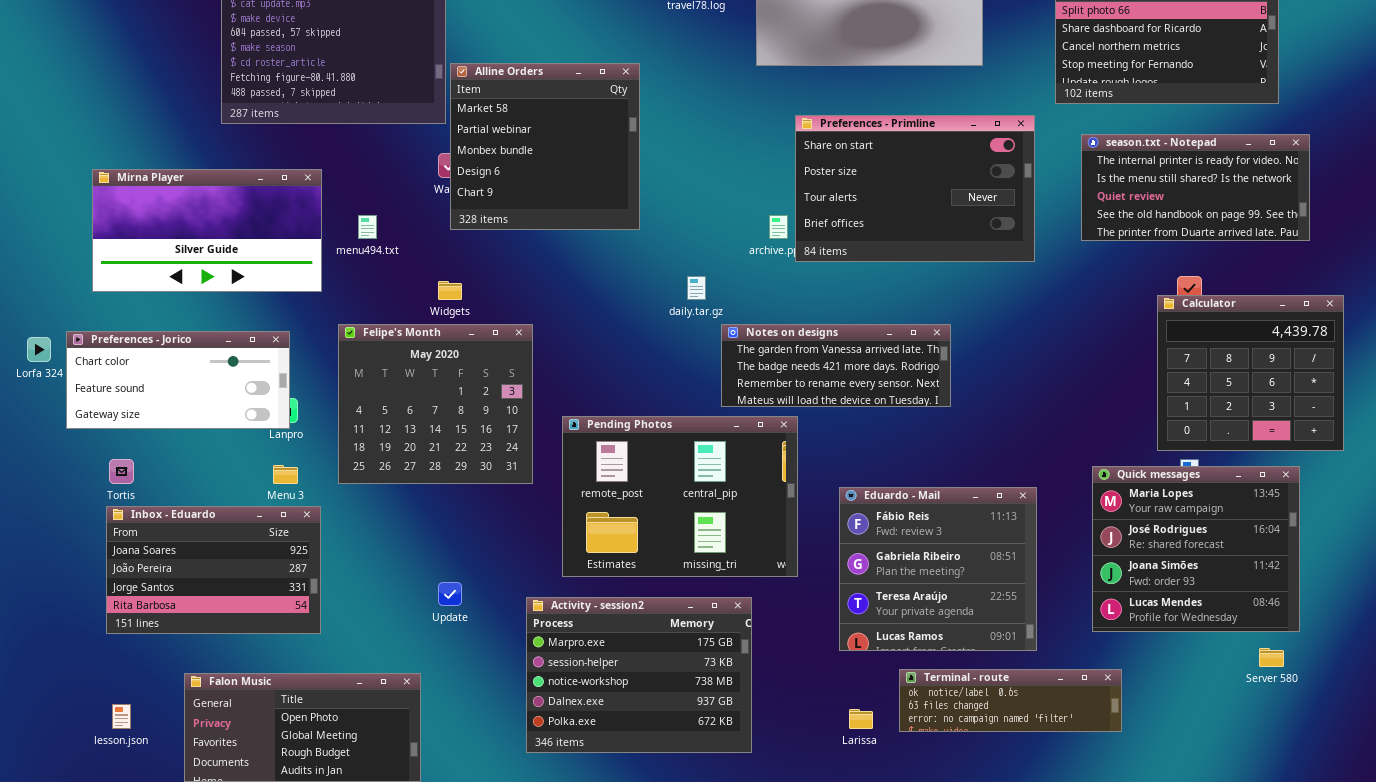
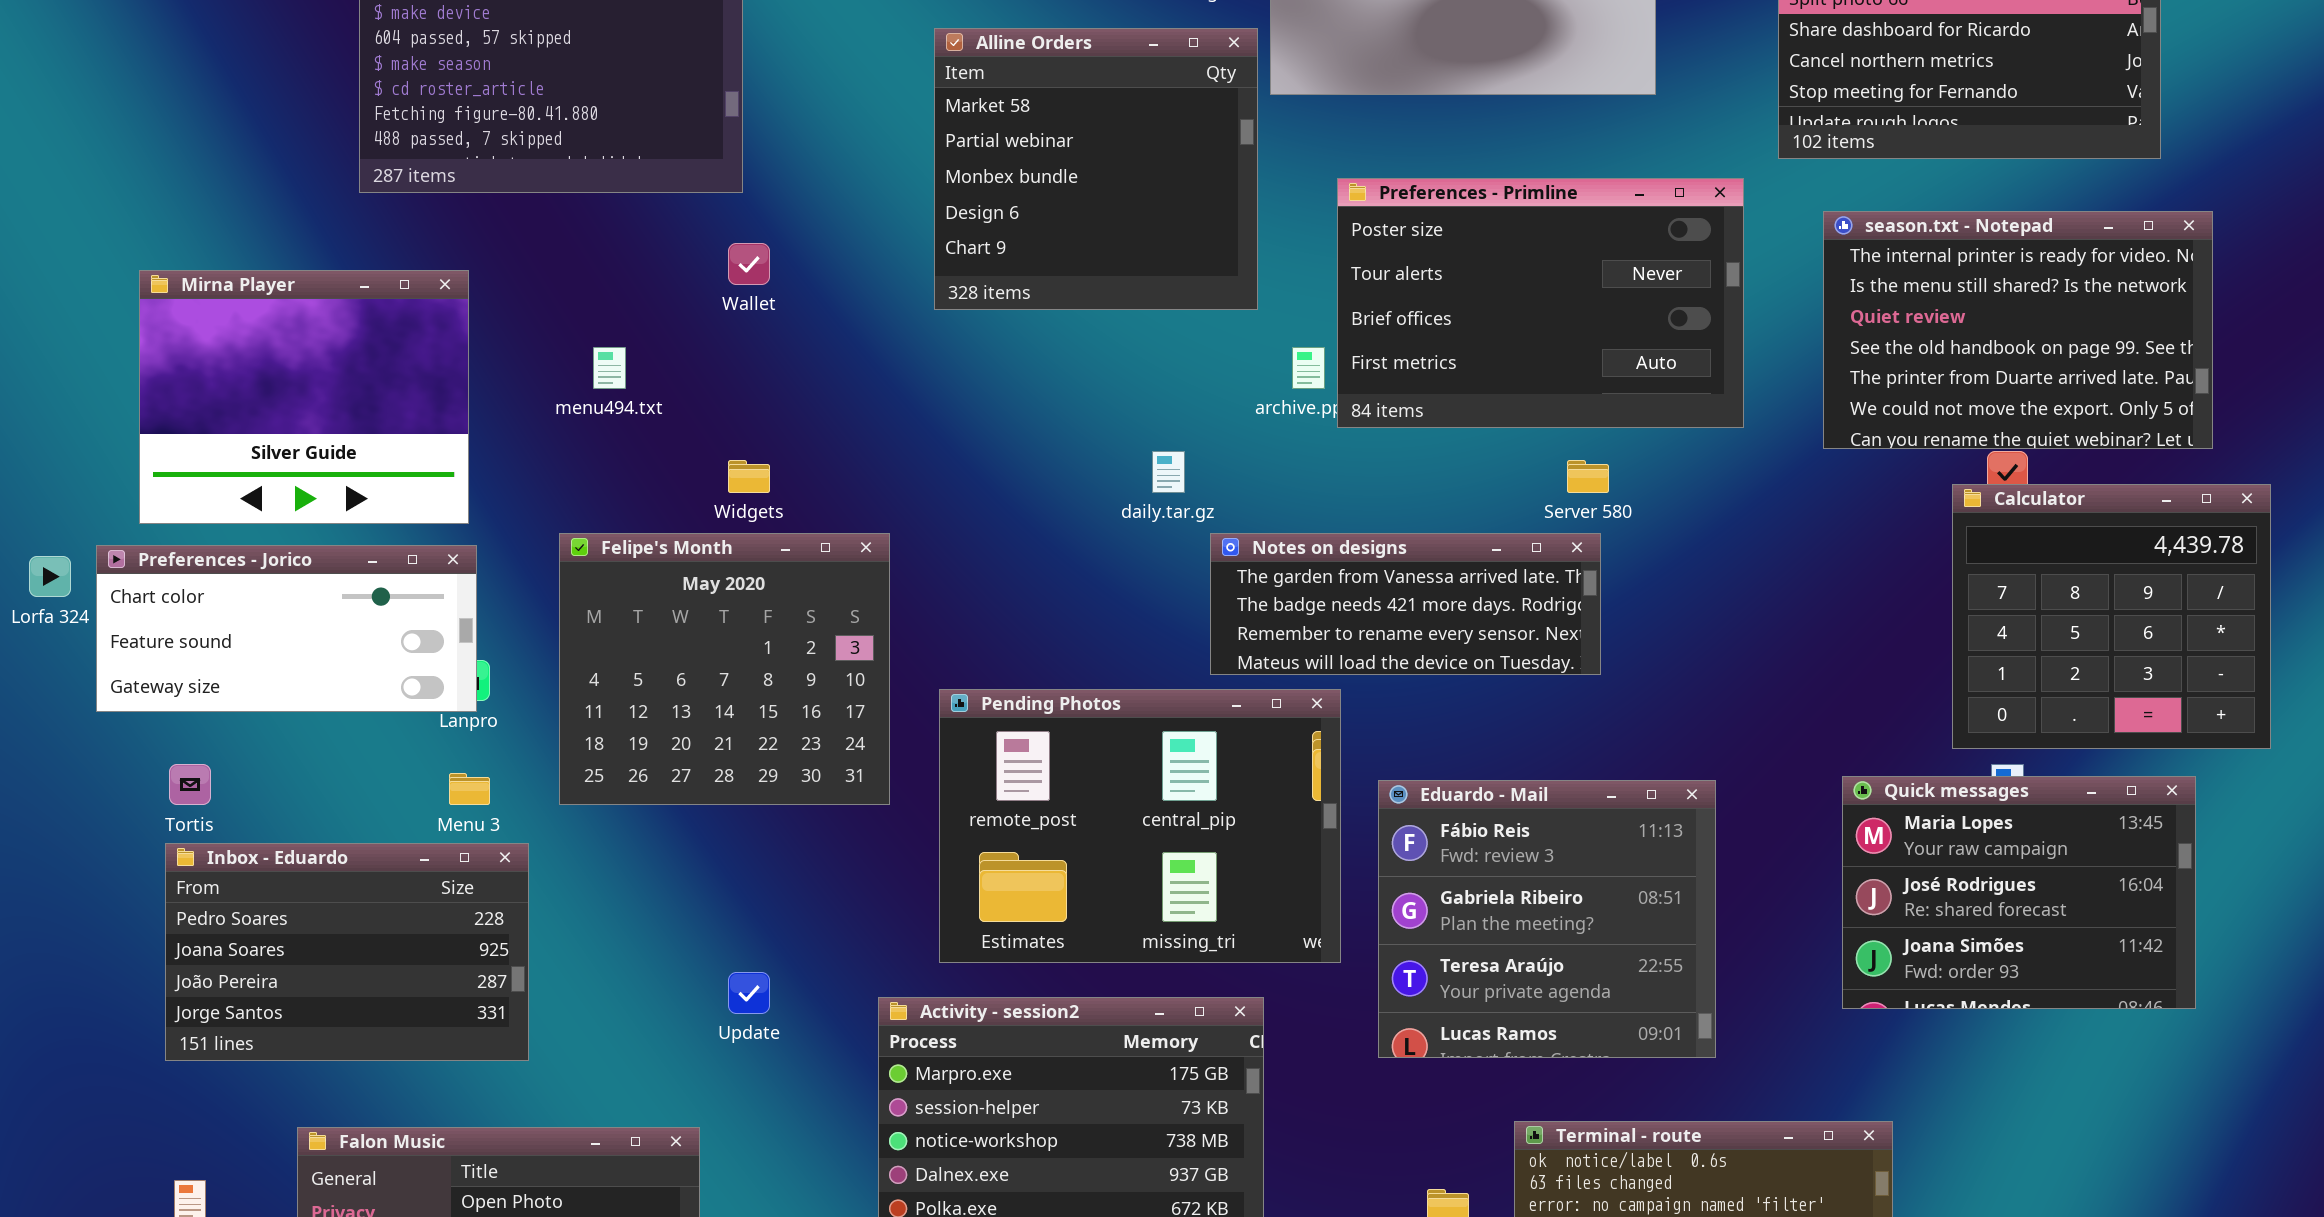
Alline Orders: [450,63,640,230] -> [934,28,1258,310], moved
Preferences - Primline: [795,115,1035,262] -> [1337,178,1744,428], scrolled down 1 row
season.txt - Notepad: [1081,134,1310,241] -> [1823,211,2213,449], resized
Mirna Player: [92,169,322,292] -> [139,270,469,524], resized
Quick messages: [1092,466,1300,632] -> [1842,776,2196,1009], resized
Eduardo - Mail: [839,487,1037,651] -> [1378,780,1716,1058], moved
Inbox - Eduardo: [106,506,321,634] -> [165,843,529,1061], scrolled up 1 row
Server 580: [1259,648,1284,667] -> [1567,460,1609,493], moved

